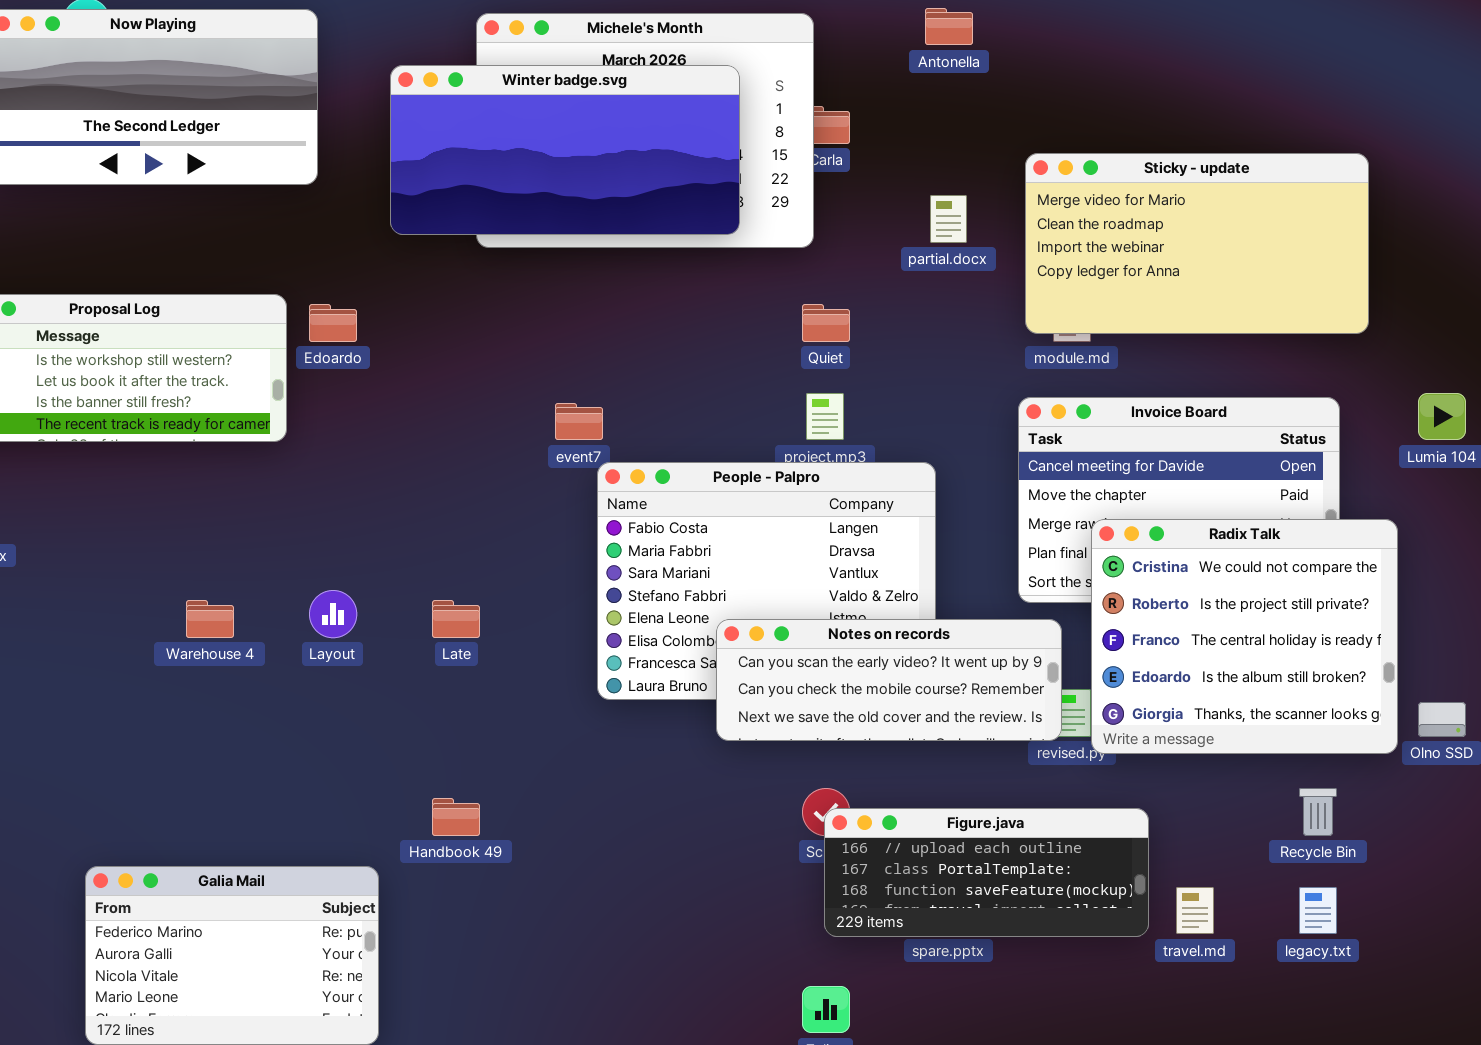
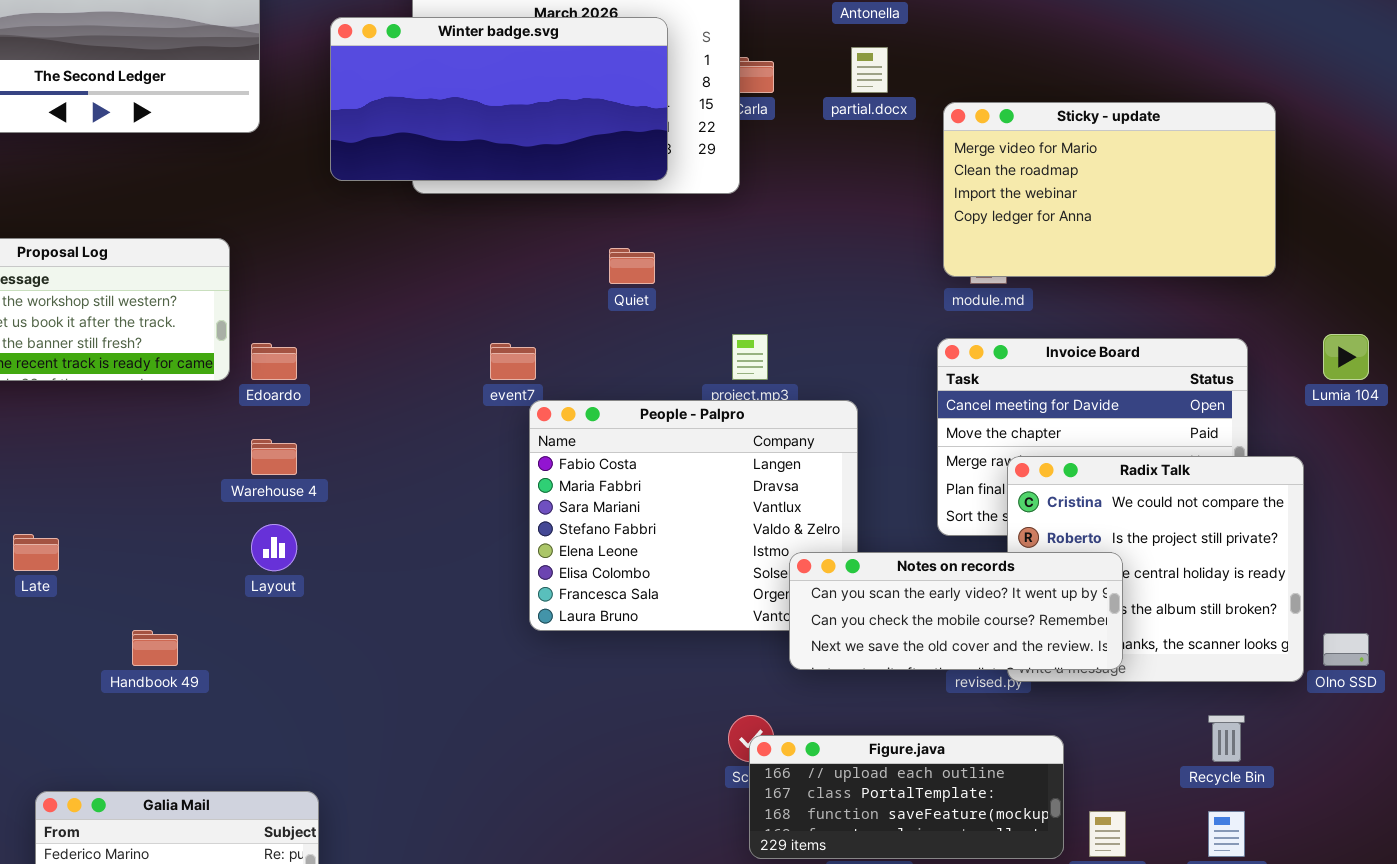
partial.docx: [930,195,967,243] -> [851,47,888,93], moved
Edoardo: [309,304,357,342] -> [251,343,297,380], moved
Quiet: [802,304,850,342] -> [609,248,655,284], moved
Warehouse 4: [186,600,234,638] -> [251,439,297,475], moved
Late: [432,600,480,638] -> [13,534,59,571], moved
Notes on records: [716,619,1062,741] -> [789,552,1123,670], moved
Handbook 49: [432,798,480,836] -> [132,630,178,666], moved

